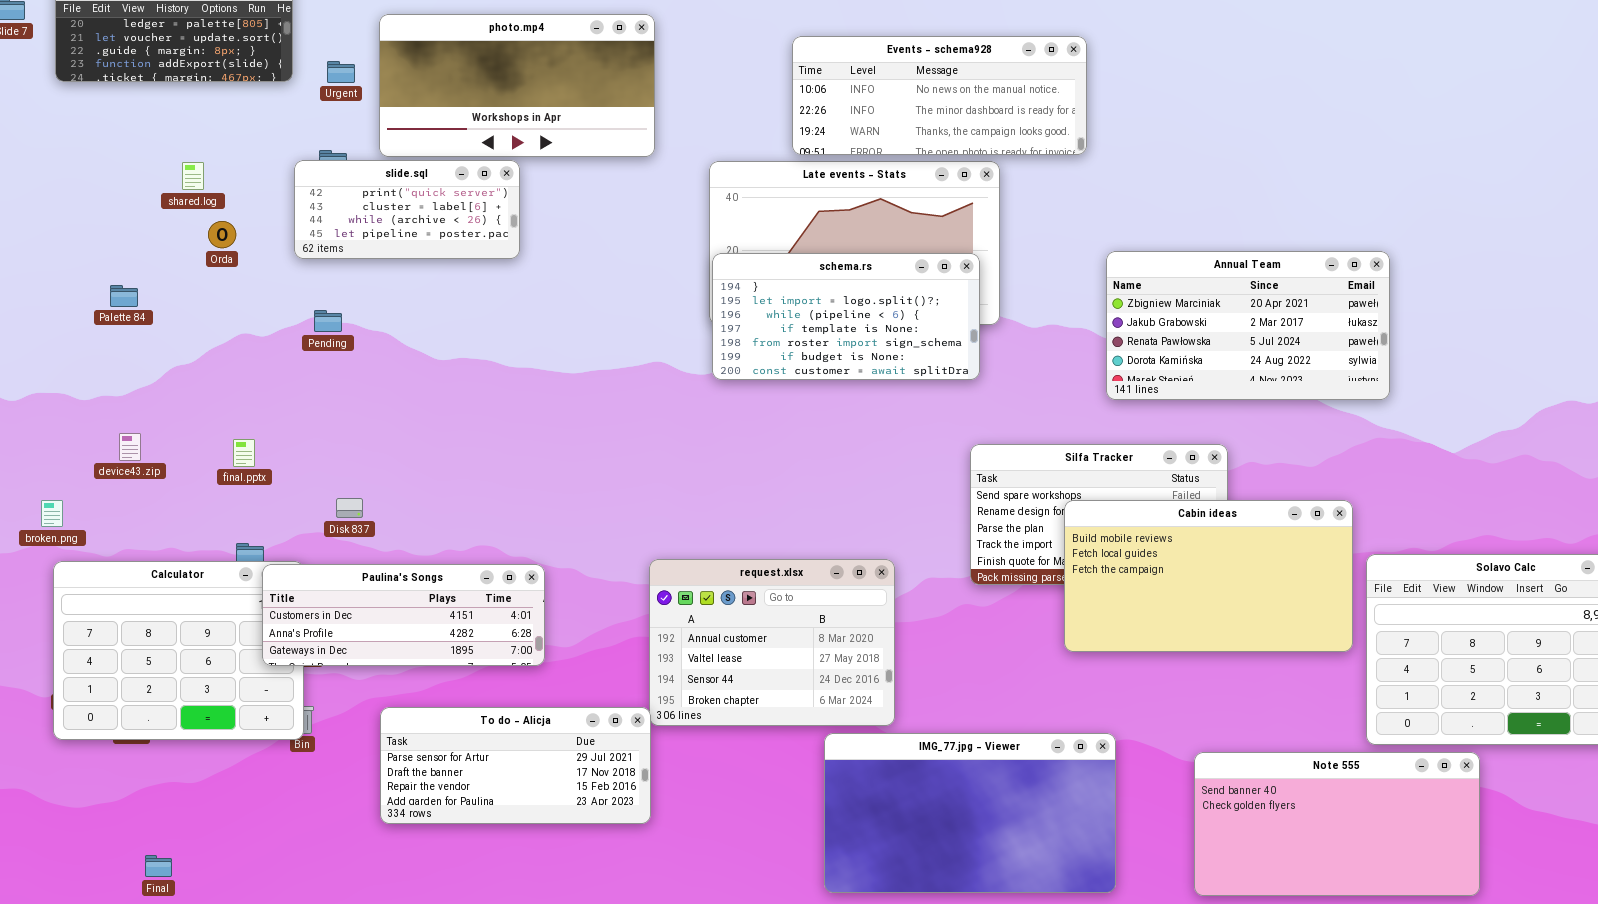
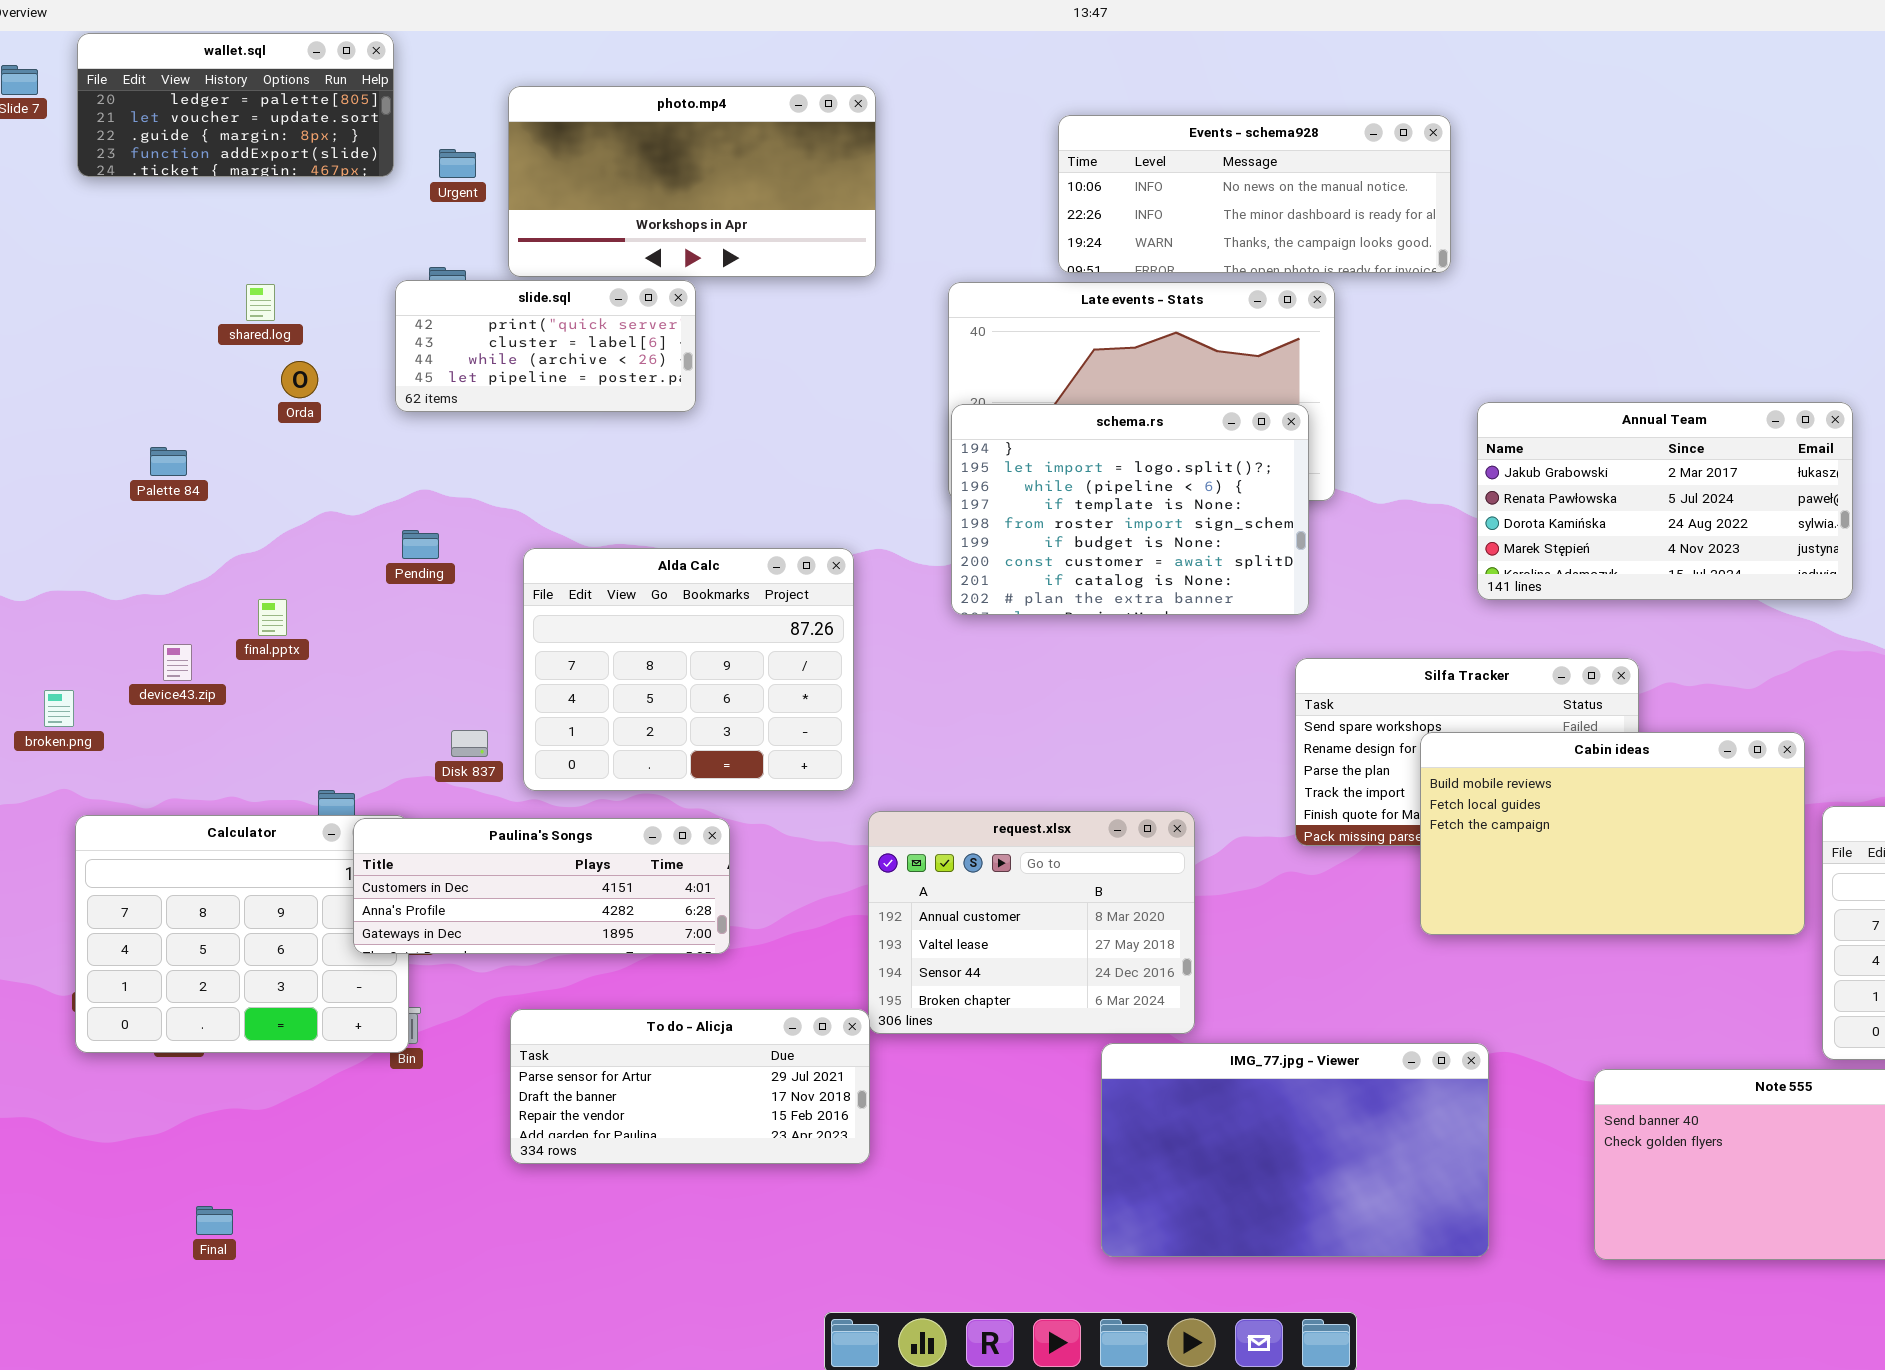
Annual Team: [1106,251,1390,400] -> [1477,402,1853,600], scrolled down 1 row
schema.rs: [712,253,980,380] -> [951,404,1309,615], resized
Pending: [314,310,342,332] -> [402,530,439,559], moved
Alda Calc: none -> [523,548,854,791], opened
final.pptx: [233,439,255,467] -> [258,599,287,636], moved
broken.png: [41,500,63,527] -> [44,690,74,727], moved

